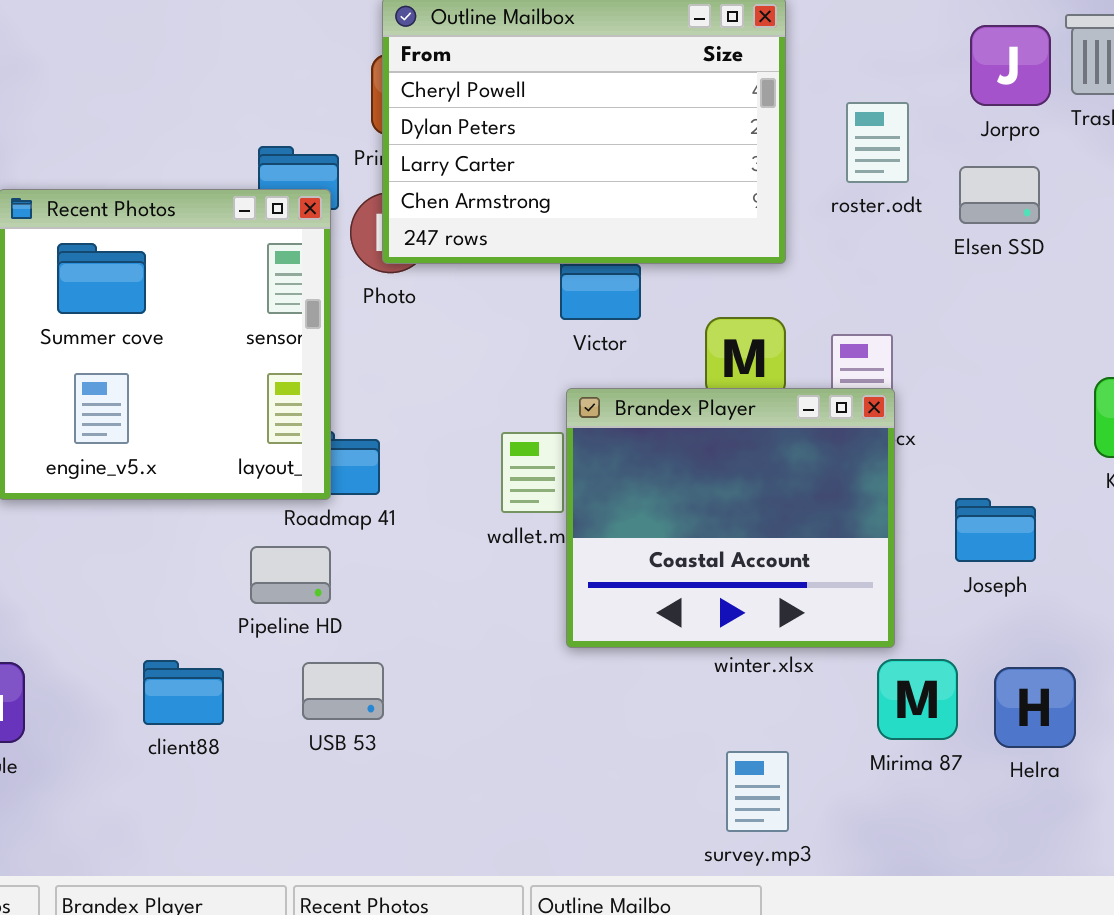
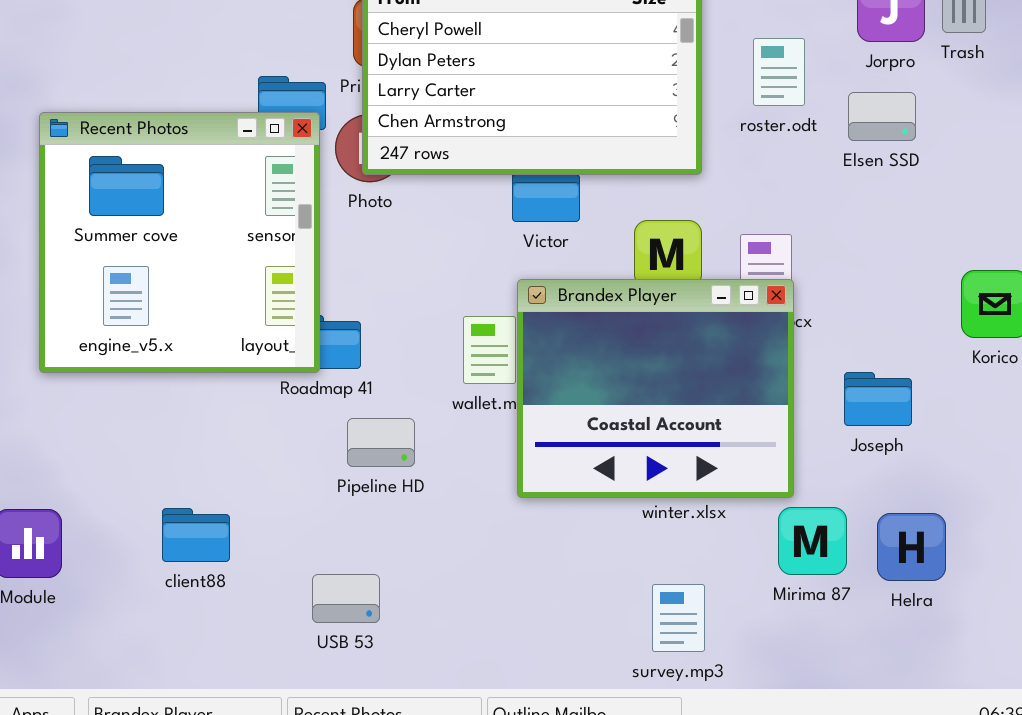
Pipeline HD: [250,546,331,604] -> [347,418,415,467], moved
USB 53: [302,662,384,720] -> [312,574,380,623], moved

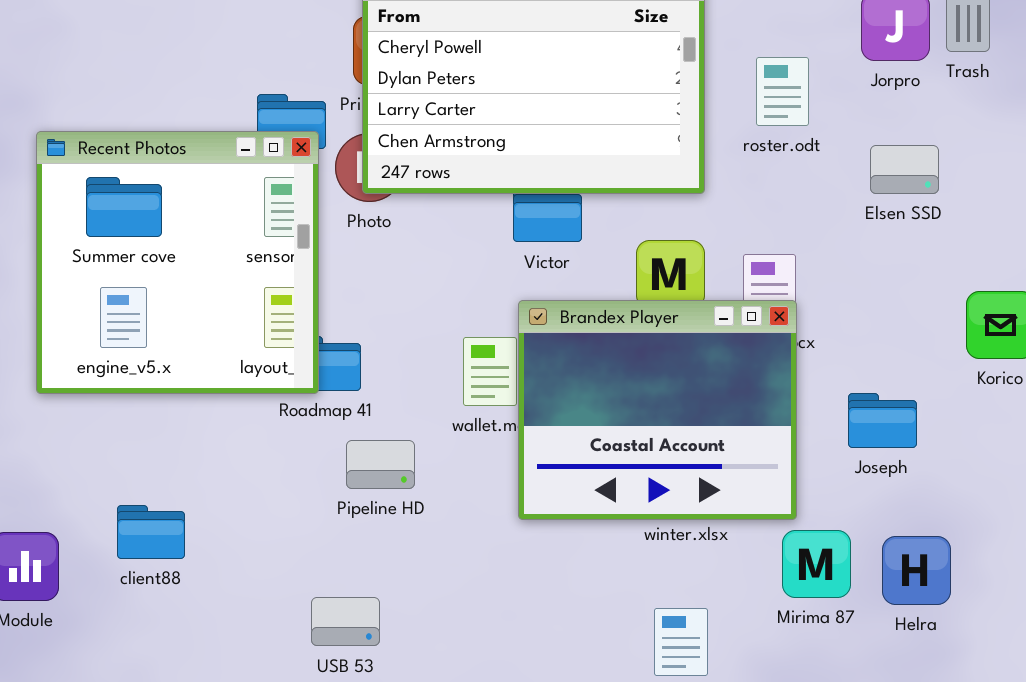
Elsen SSD: [848,92,916,141] -> [870,145,939,194], moved
client88: [162,508,230,562] -> [117,505,185,559], moved

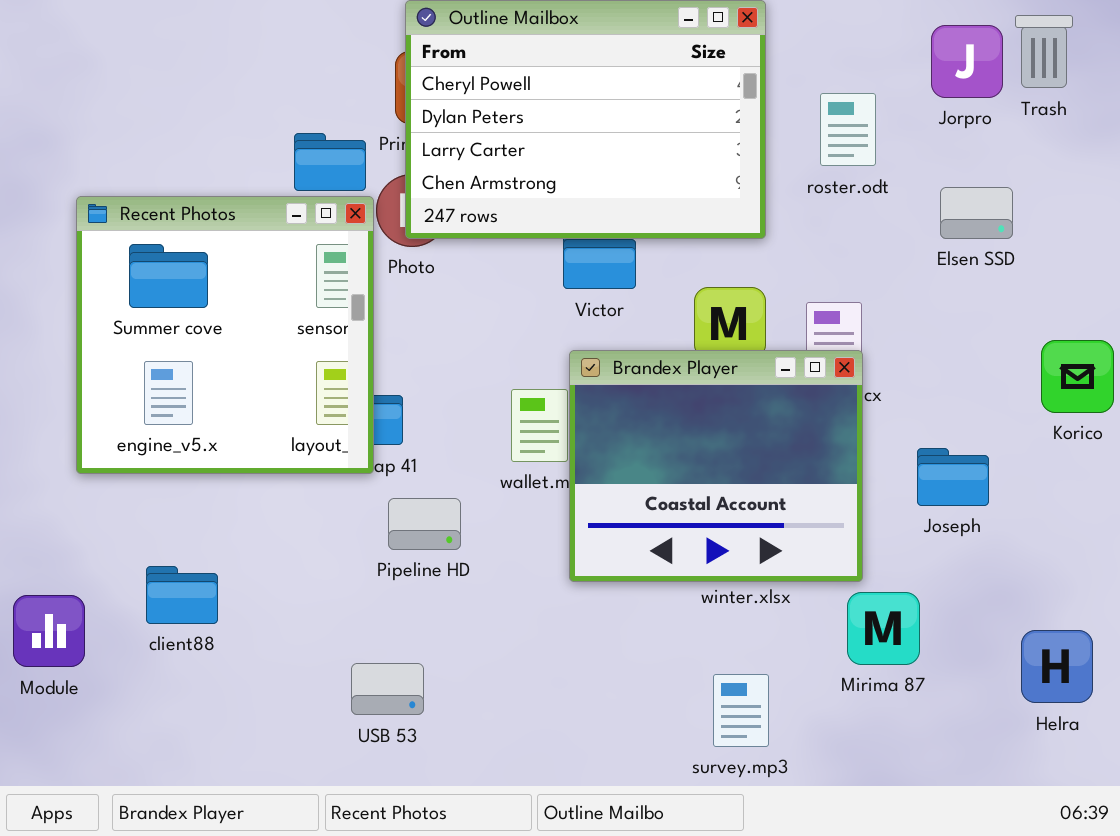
Recent Photos: [36,131,319,394] -> [76,196,374,474], moved
Helra: [882,536,951,605] -> [1021,630,1093,703], moved

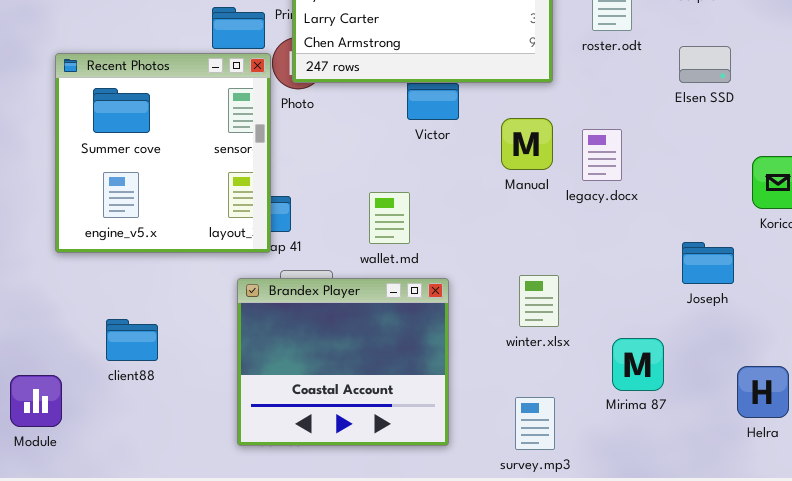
Brandex Player: [569,350,863,582] -> [237,278,449,446], moved
Joseph: [917,448,989,506] -> [682,242,734,284], moved
Module: [13,595,85,667] -> [10,375,62,427], moved

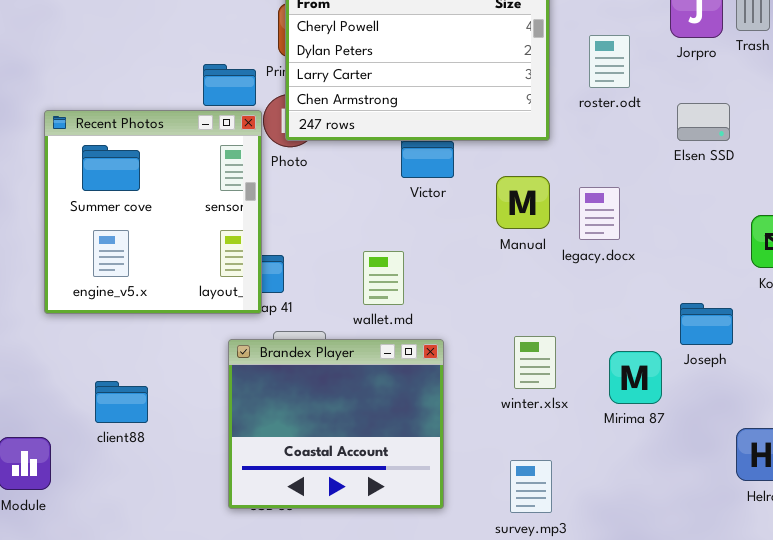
Mirima 87: [612,338,664,391] -> [609,351,662,404], moved

